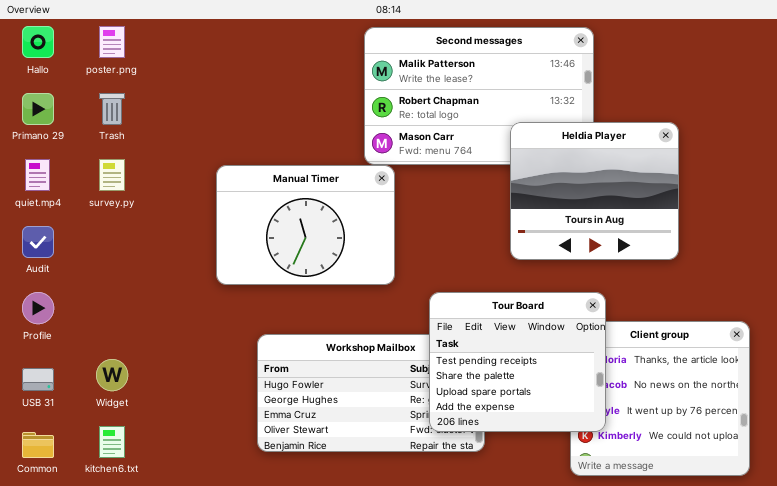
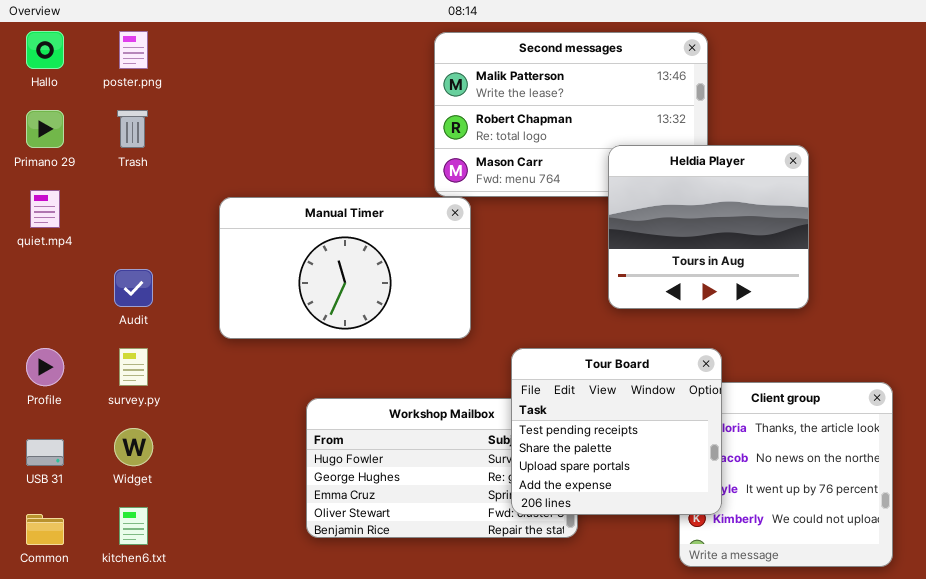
survey.py: [99,159,125,191] -> [119,348,148,386], moved
Manual Timer: [216,165,395,285] -> [219,197,471,339], resized
Audit: [22,226,54,258] -> [114,269,153,307], moved

